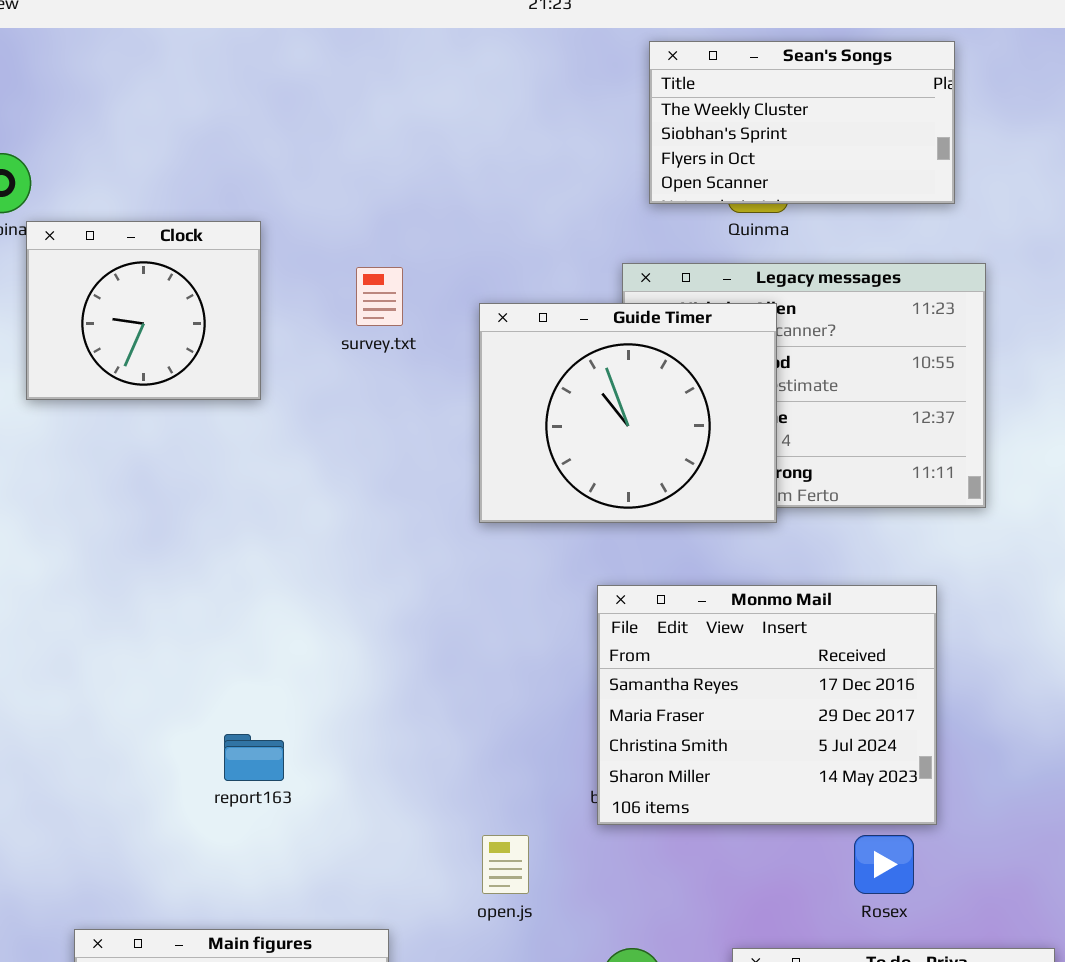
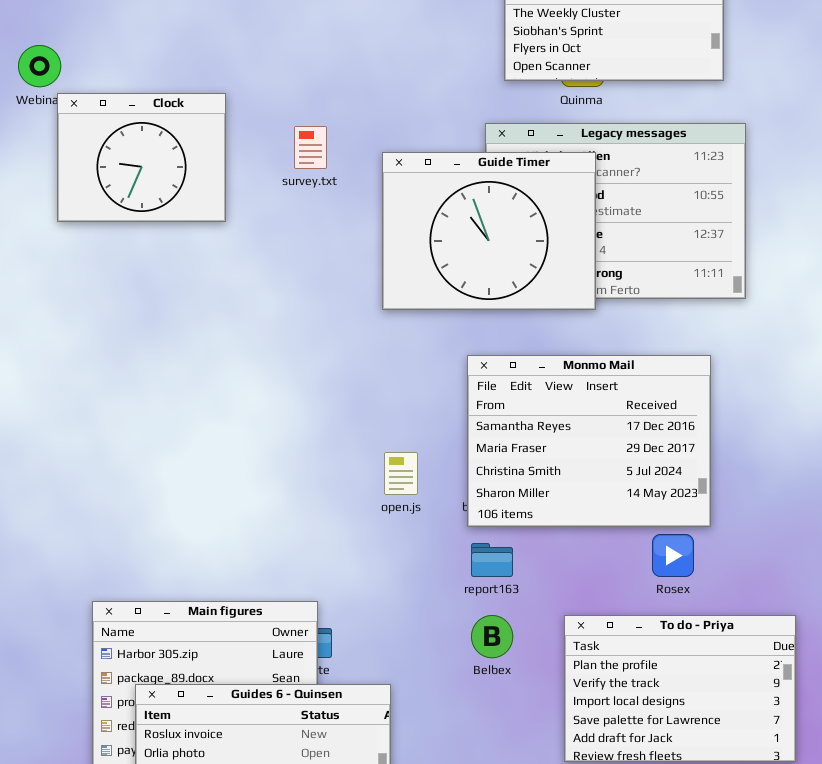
report163: [224,734,284,781] -> [471,543,513,577], moved
open.js: [482,835,529,894] -> [384,452,418,495], moved

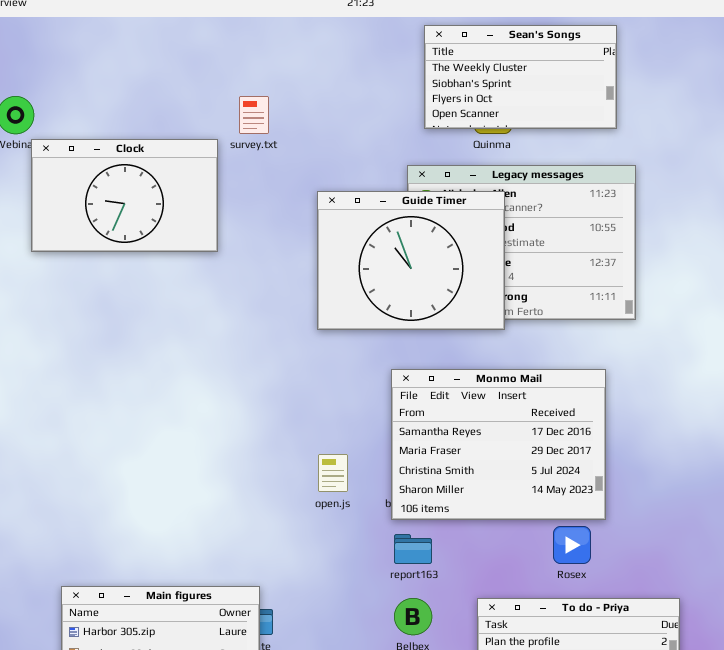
Clock: [57,93,226,222] -> [31,139,218,252], resized
survey.txt: [294,126,327,169] -> [239,96,269,134], moved

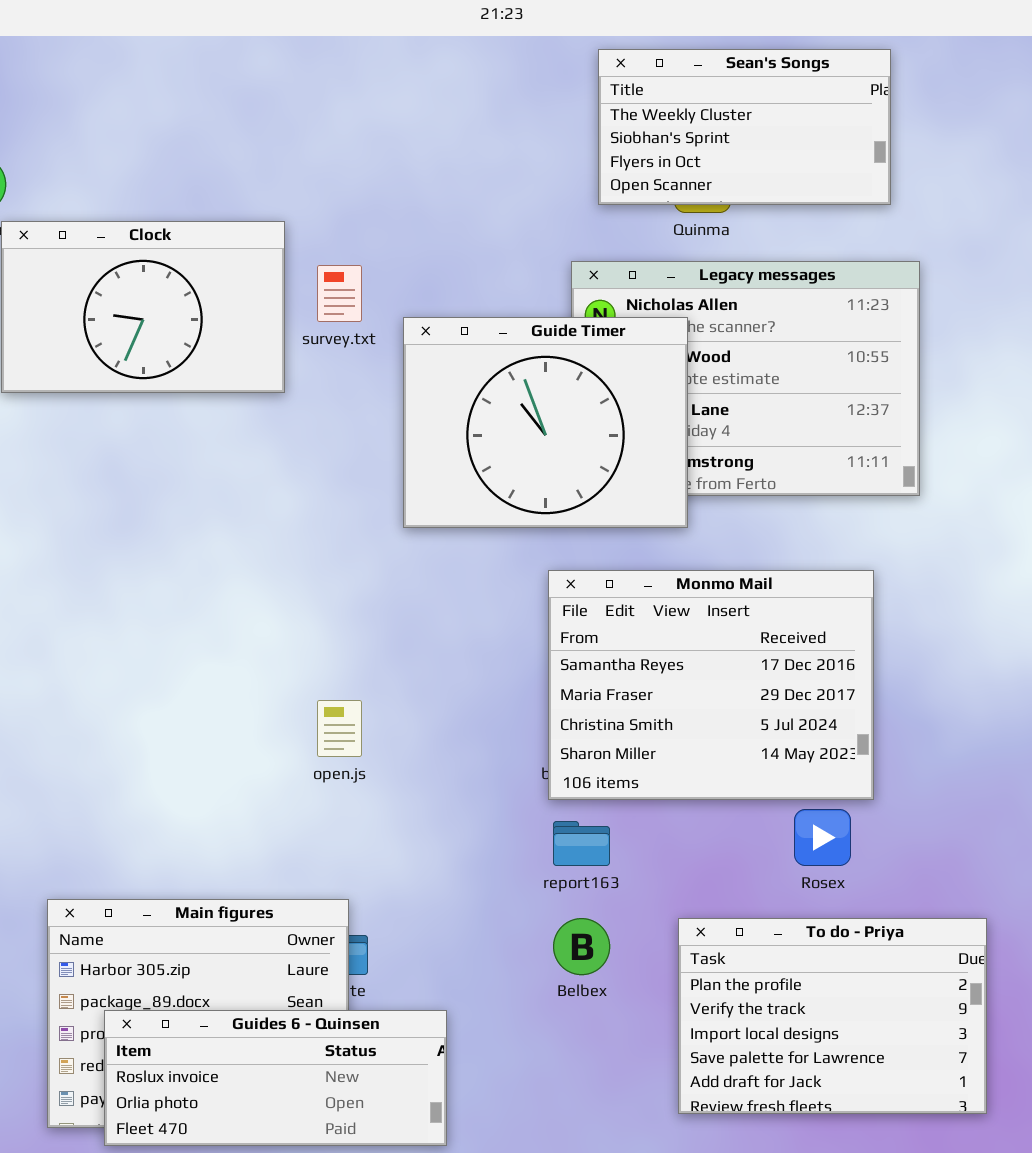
survey.txt: [239,96,269,134] -> [317,265,362,322], moved
Guide Timer: [317,191,505,330] -> [403,317,688,528], moved
open.js: [318,454,348,492] -> [317,700,362,757], moved

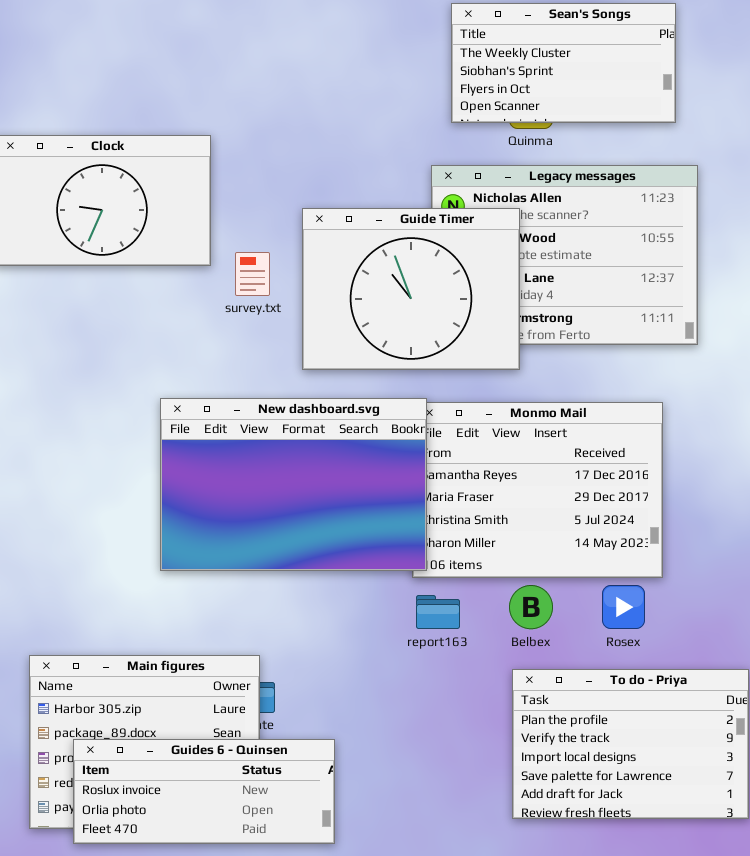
survey.txt: [317,265,362,322] -> [235,252,270,296], moved
New dashboard.svg: none -> [160,398,427,571], opened
Belbex: [553,918,610,975] -> [509,585,553,629], moved

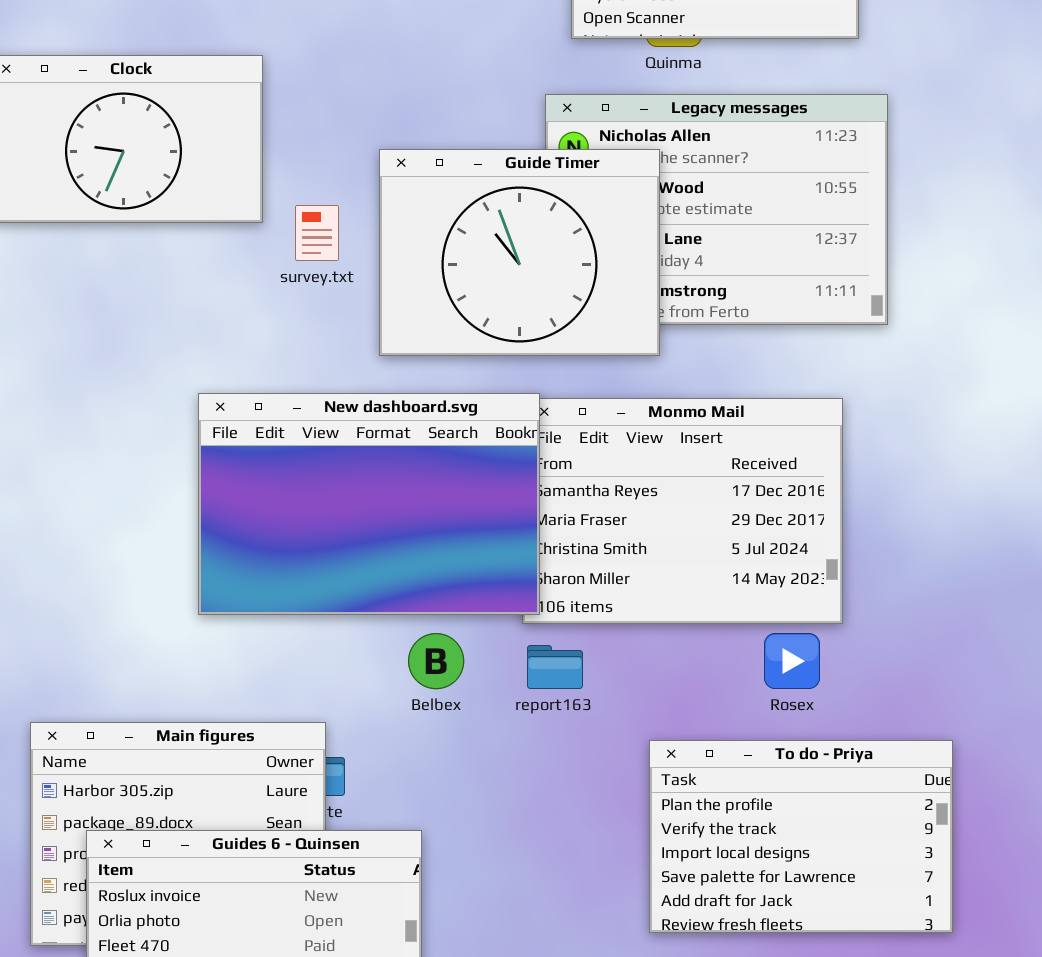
Belbex: [509,585,553,629] -> [408,633,464,689], moved

